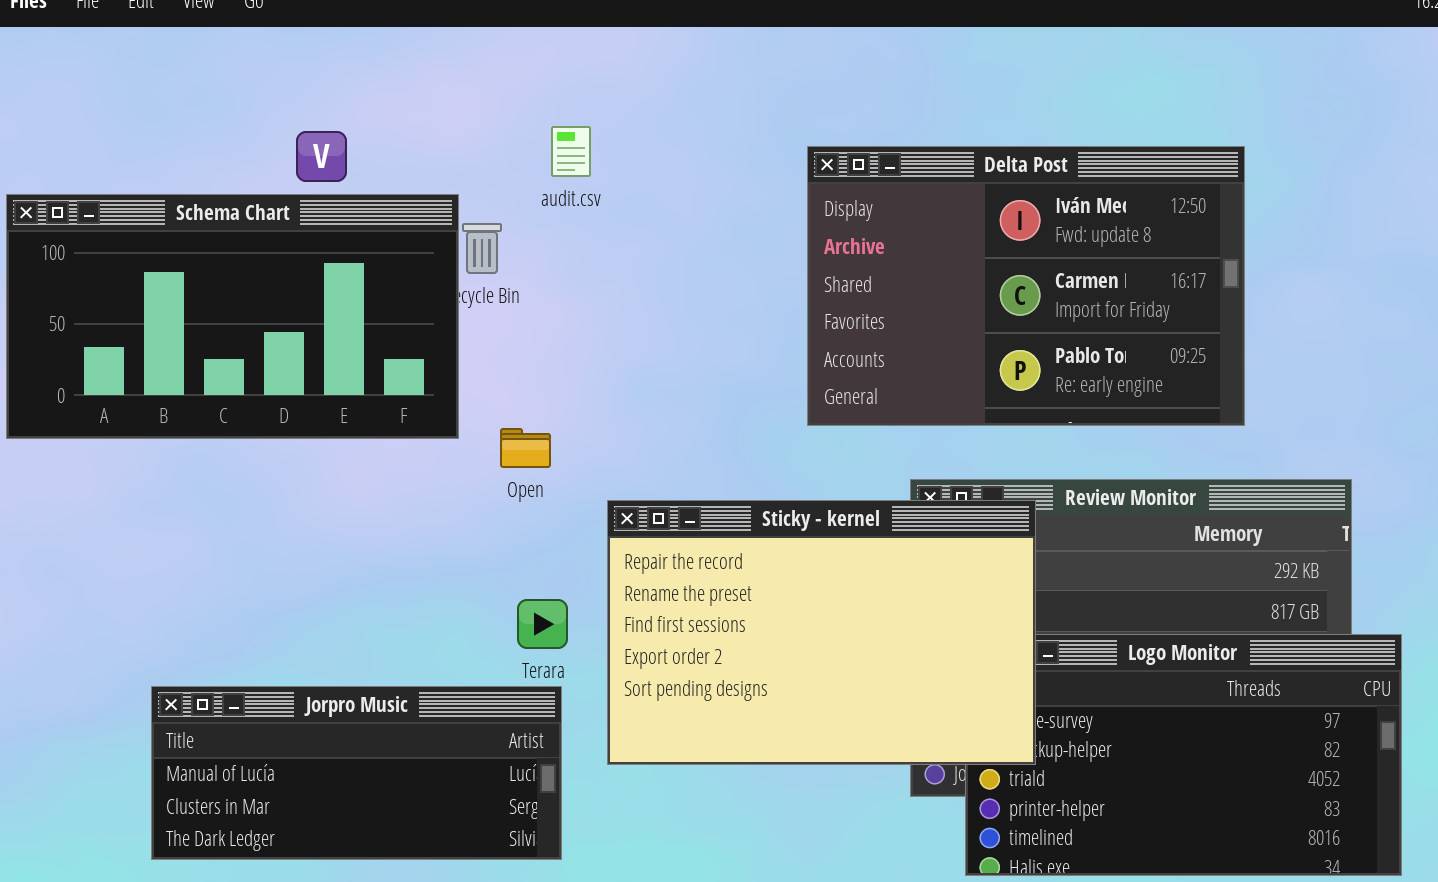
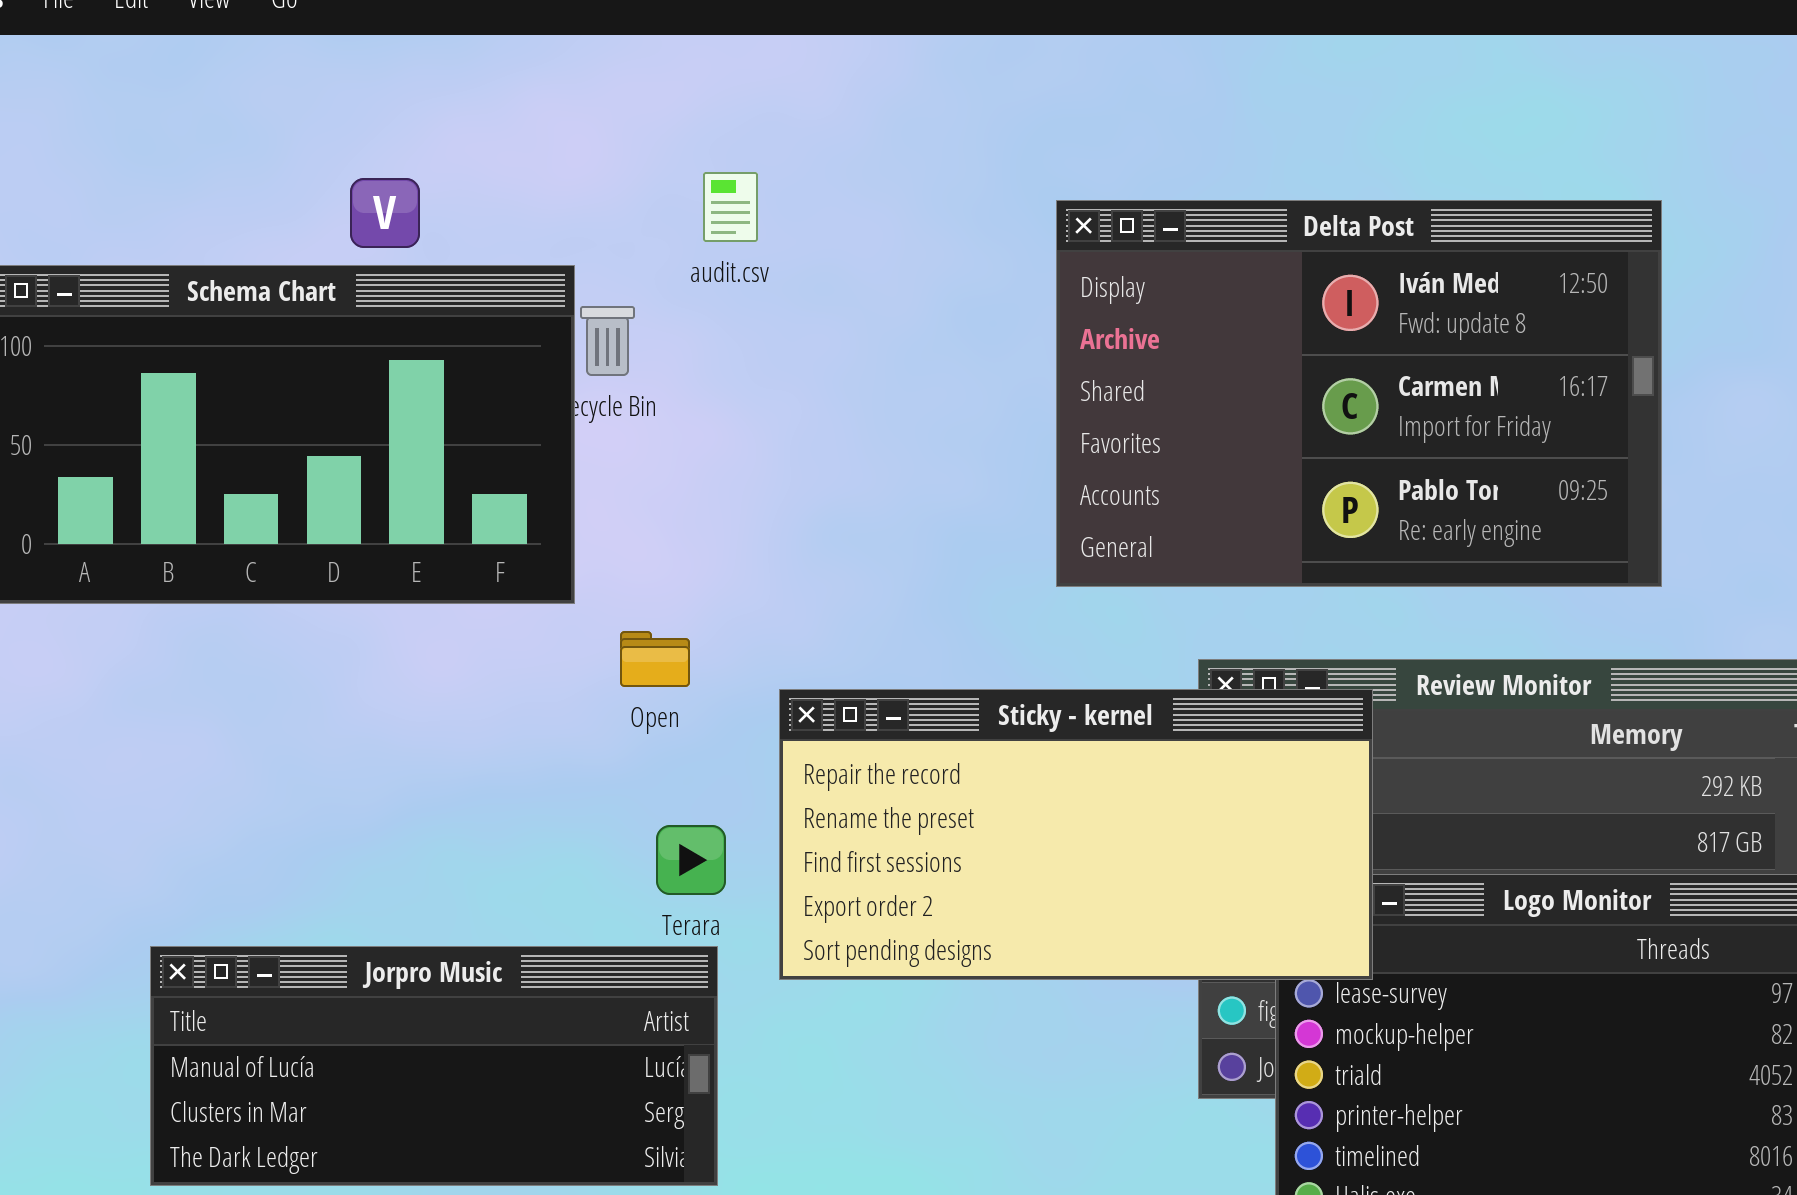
Open: [500,428,551,468] -> [620,631,690,687], moved
Sticky - kernel: [607,500,1036,765] -> [779,689,1373,980], resized

